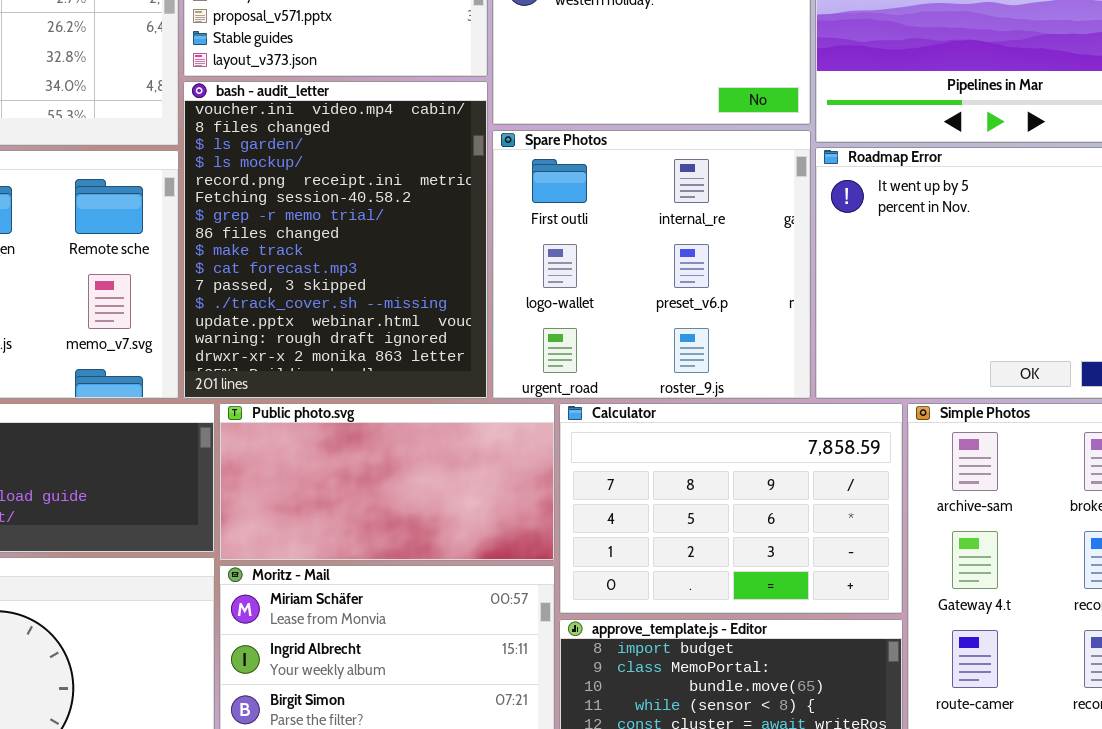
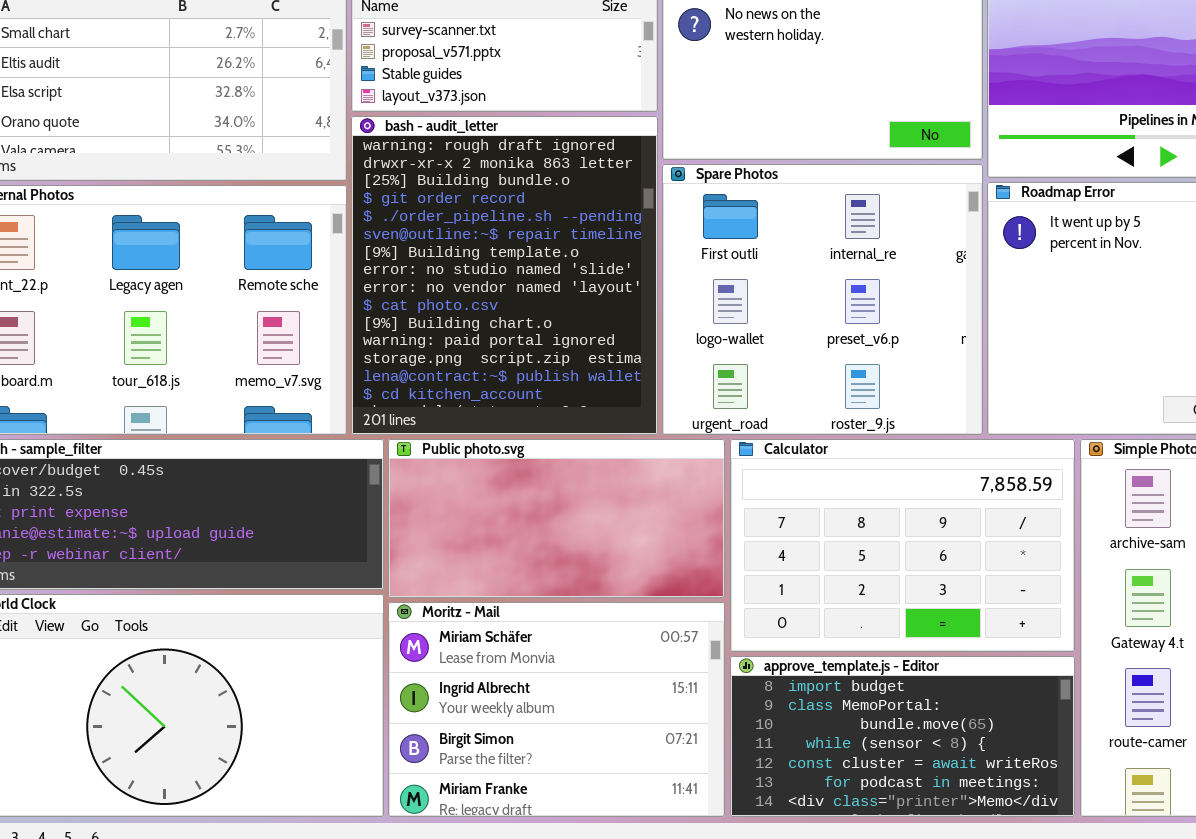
bash - audit_letter: [183,81,488,399] -> [351,116,658,435], scrolled down 13 rows

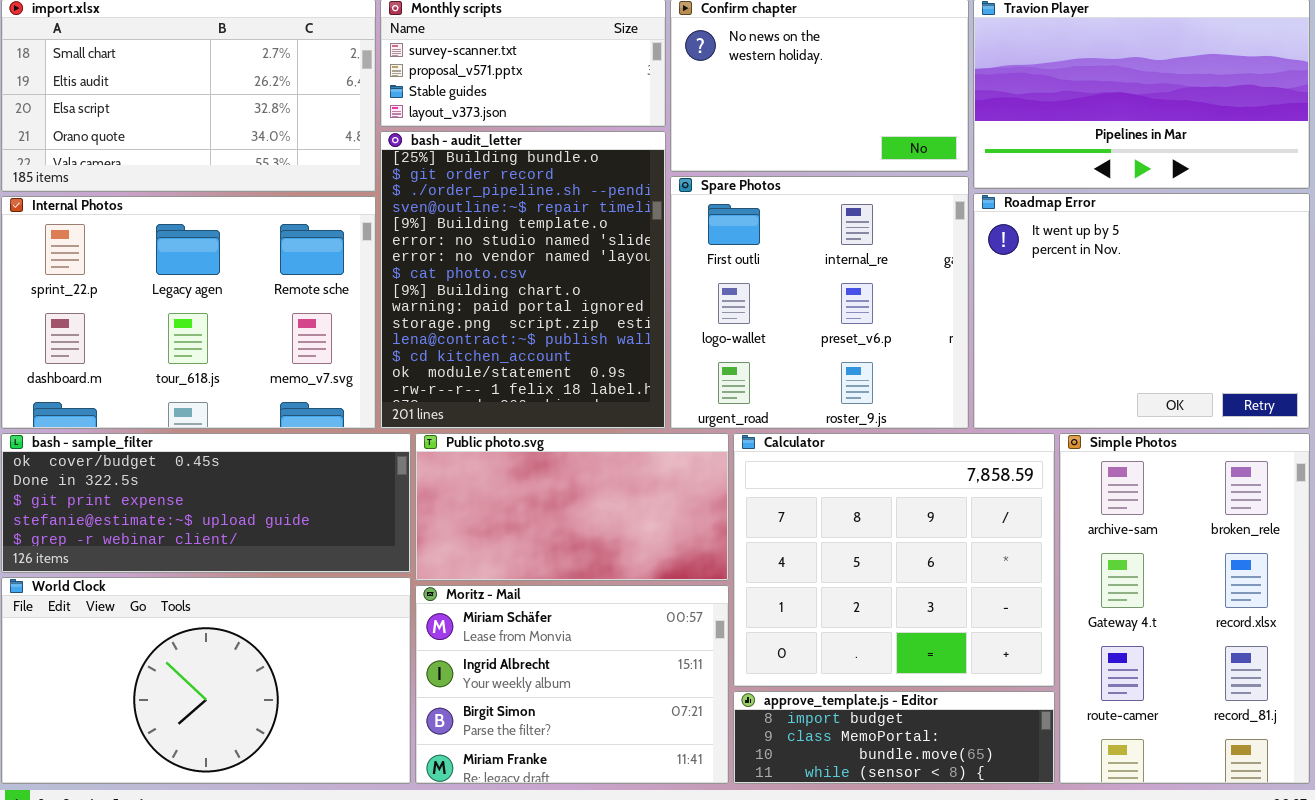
bash - audit_letter: [351,116,658,435] -> [380,131,666,429], scrolled down 2 rows
Calculator: [730,439,1075,652] -> [733,433,1055,687], resized
approve_template.js - Editor: [730,656,1075,817] -> [733,691,1055,784], resized

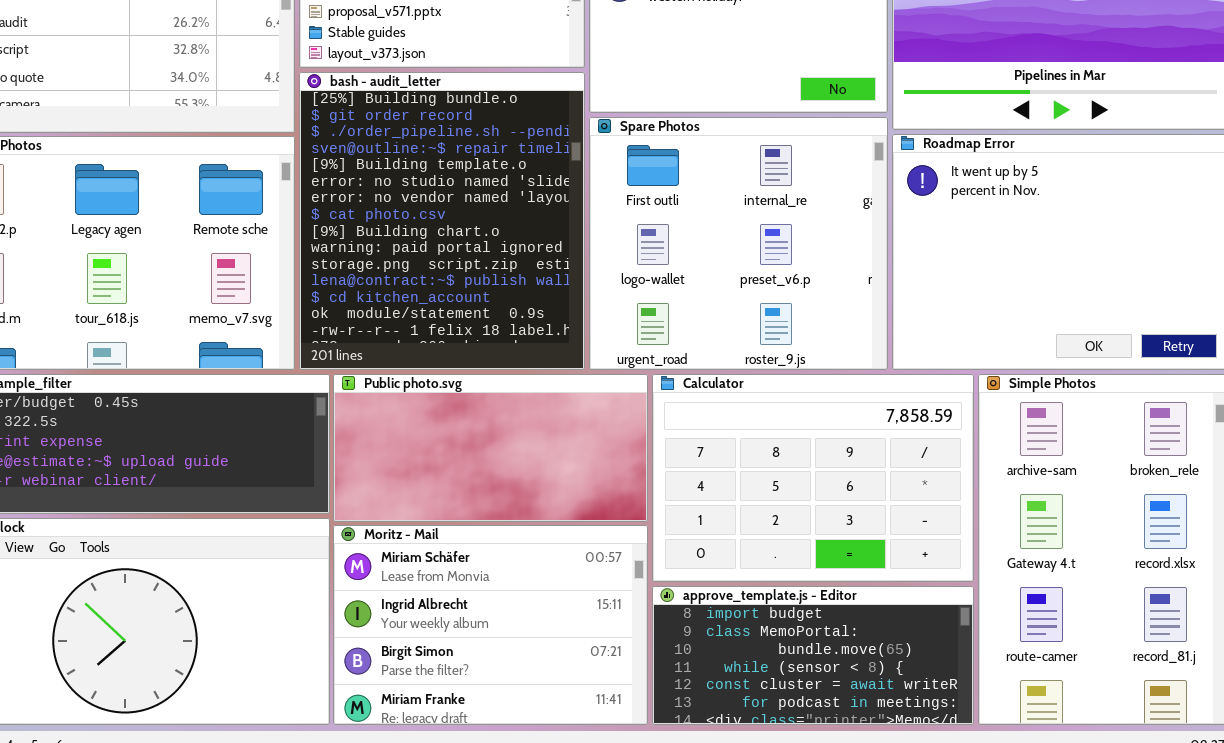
Calculator: [733,433,1055,687] -> [652,374,974,582], resized
approve_template.js - Editor: [733,691,1055,784] -> [652,586,974,725], resized

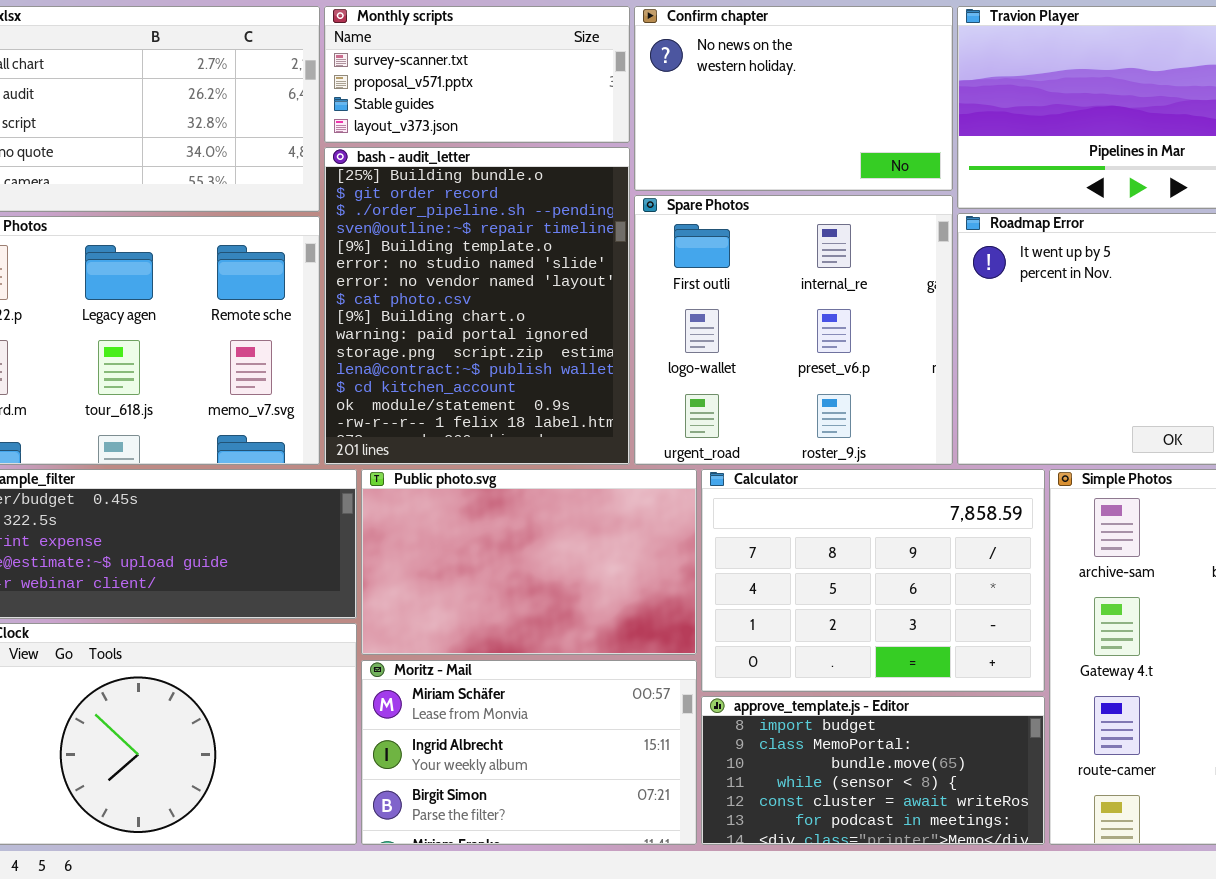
Public photo.svg: [333,374,648,522] -> [361,469,697,655], resized
Moritz - Mail: [333,525,648,725] -> [361,660,697,845], resized

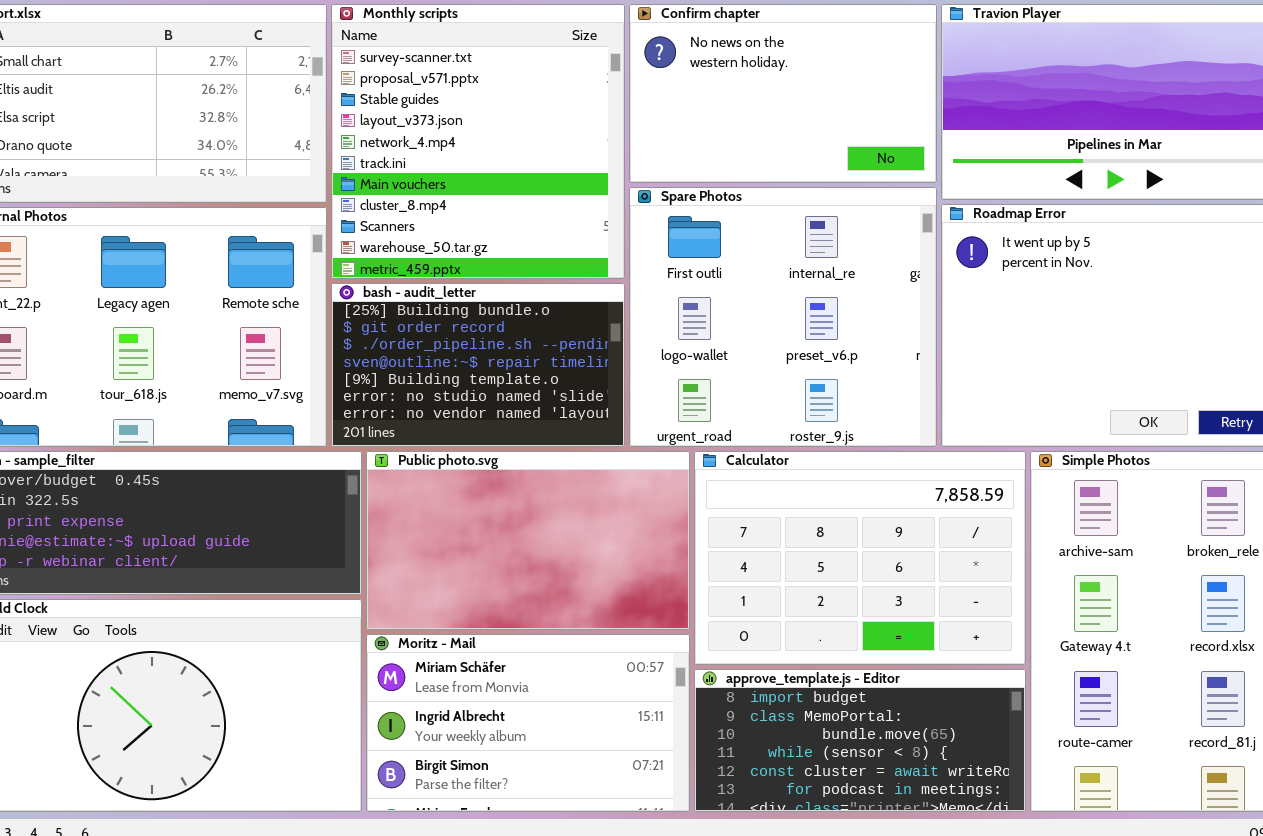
Monthly scripts: [324,6,630,143] -> [331,4,625,279], resized
bash - audit_letter: [324,147,630,465] -> [331,283,625,447], resized

